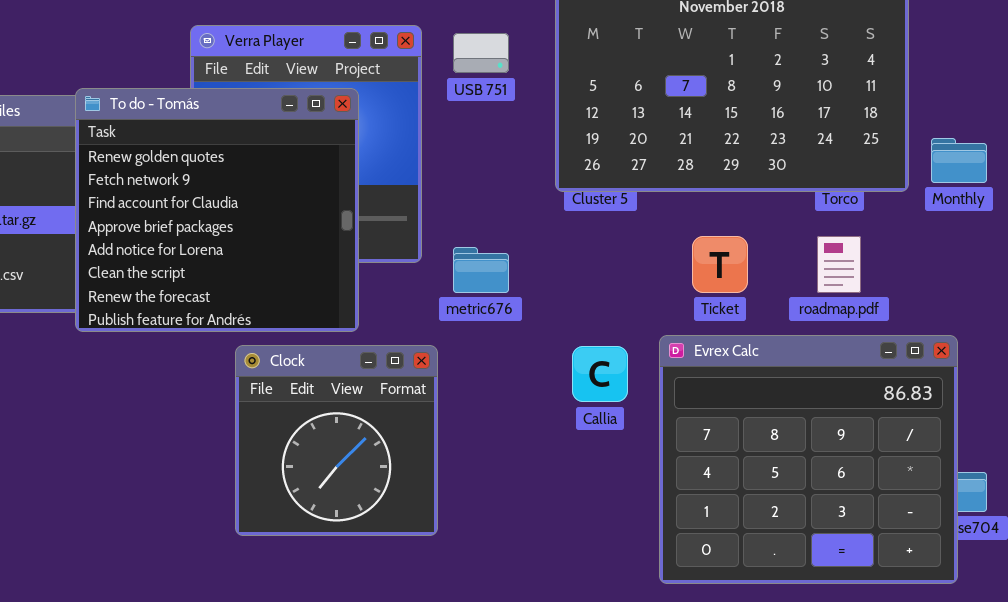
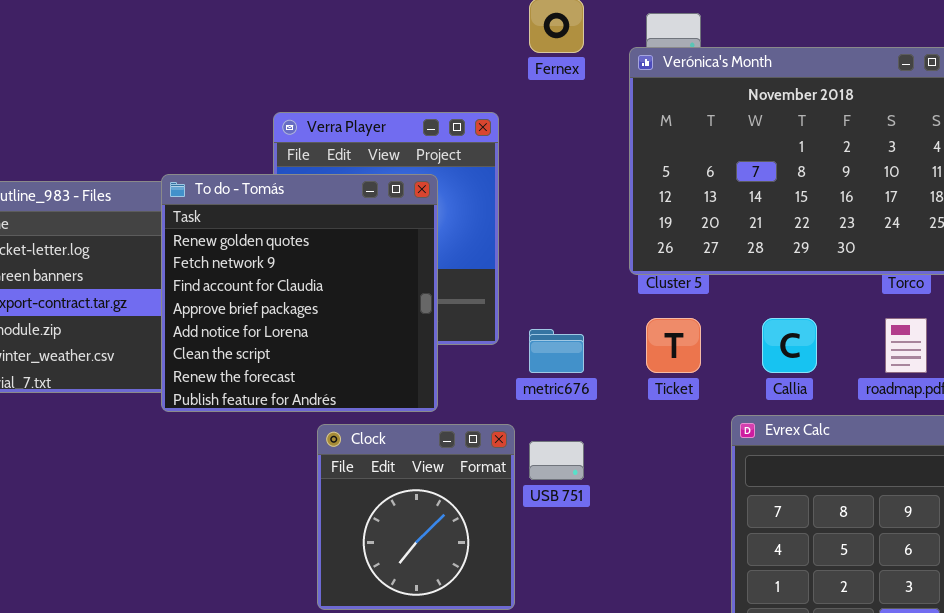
USB 751: [453,33,509,73] -> [529,441,584,480], moved
Ticket: [692,236,748,293] -> [646,318,701,373], moved
Callia: [572,346,628,402] -> [762,318,817,373], moved

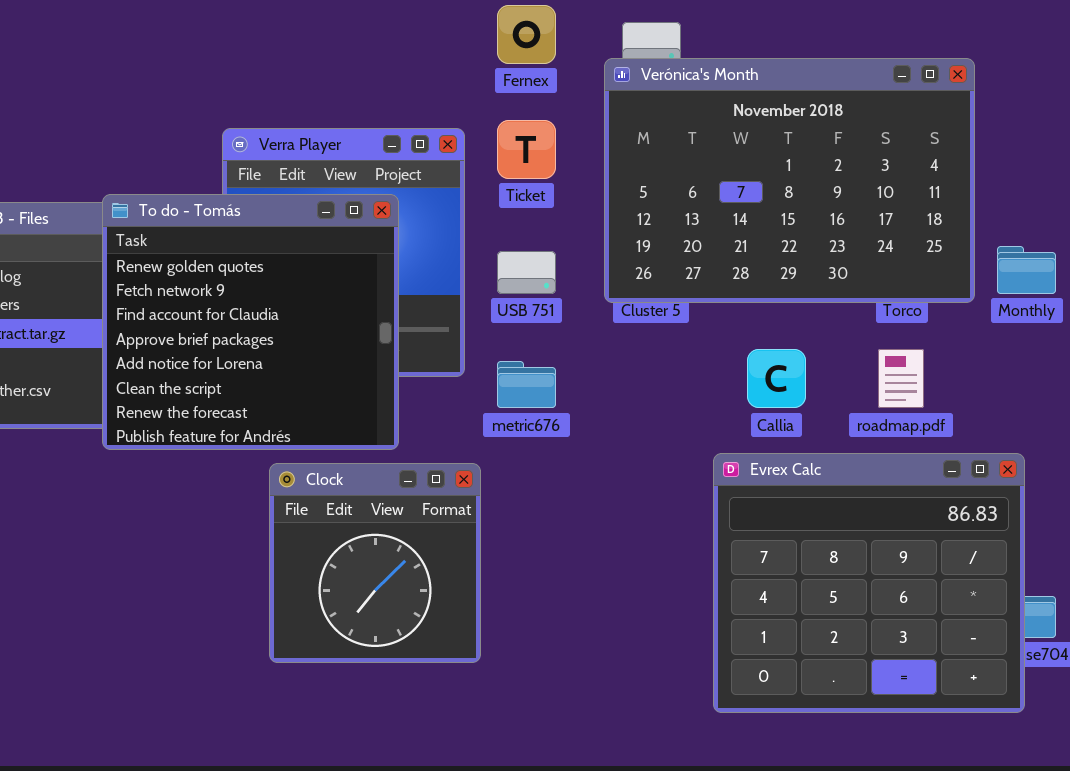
Ticket: [646,318,701,373] -> [497,120,556,179], moved
USB 751: [529,441,584,480] -> [497,251,556,294], moved

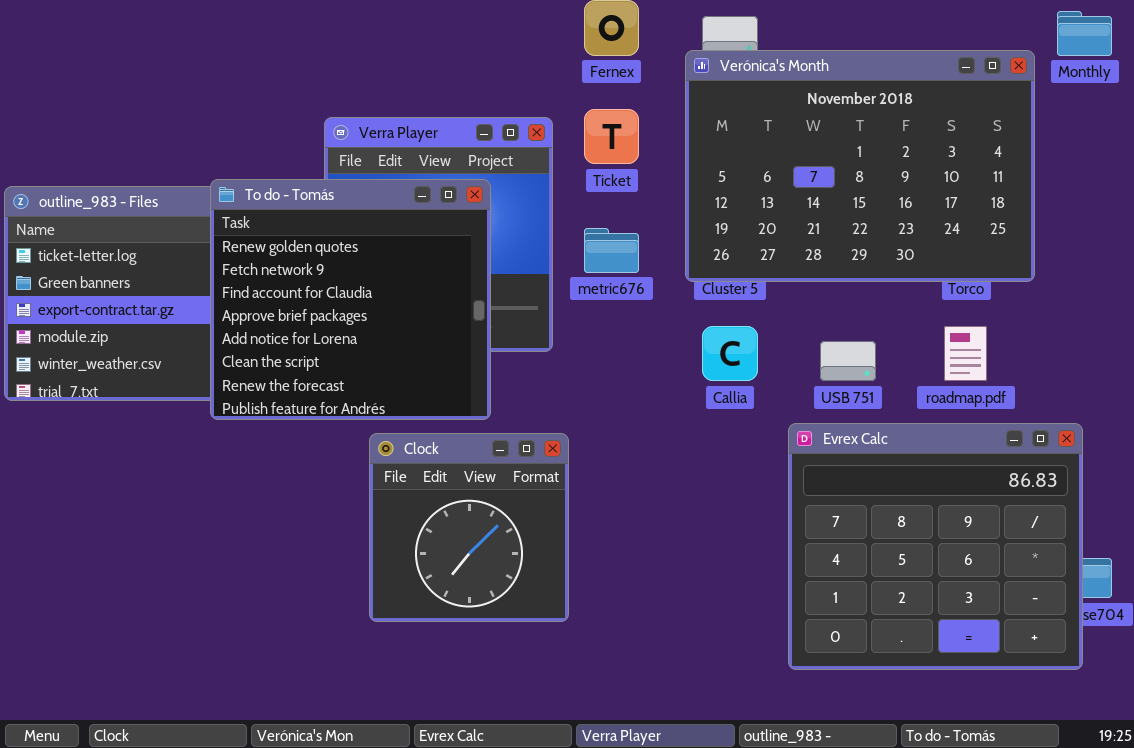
Monthly: [997,246,1056,294] -> [1057,11,1112,56], moved
USB 751: [497,251,556,294] -> [820,341,876,381], moved
Callia: [747,349,806,408] -> [702,326,758,381], moved
metric676: [497,361,556,408] -> [584,228,639,273], moved

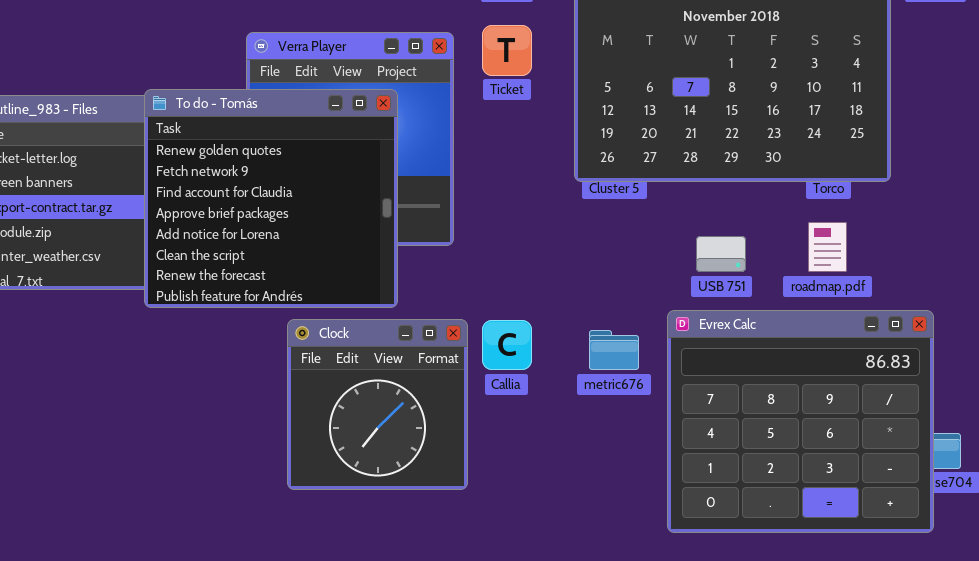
metric676: [584,228,639,273] -> [589,330,639,370], moved
Callia: [702,326,758,381] -> [482,320,532,370], moved

